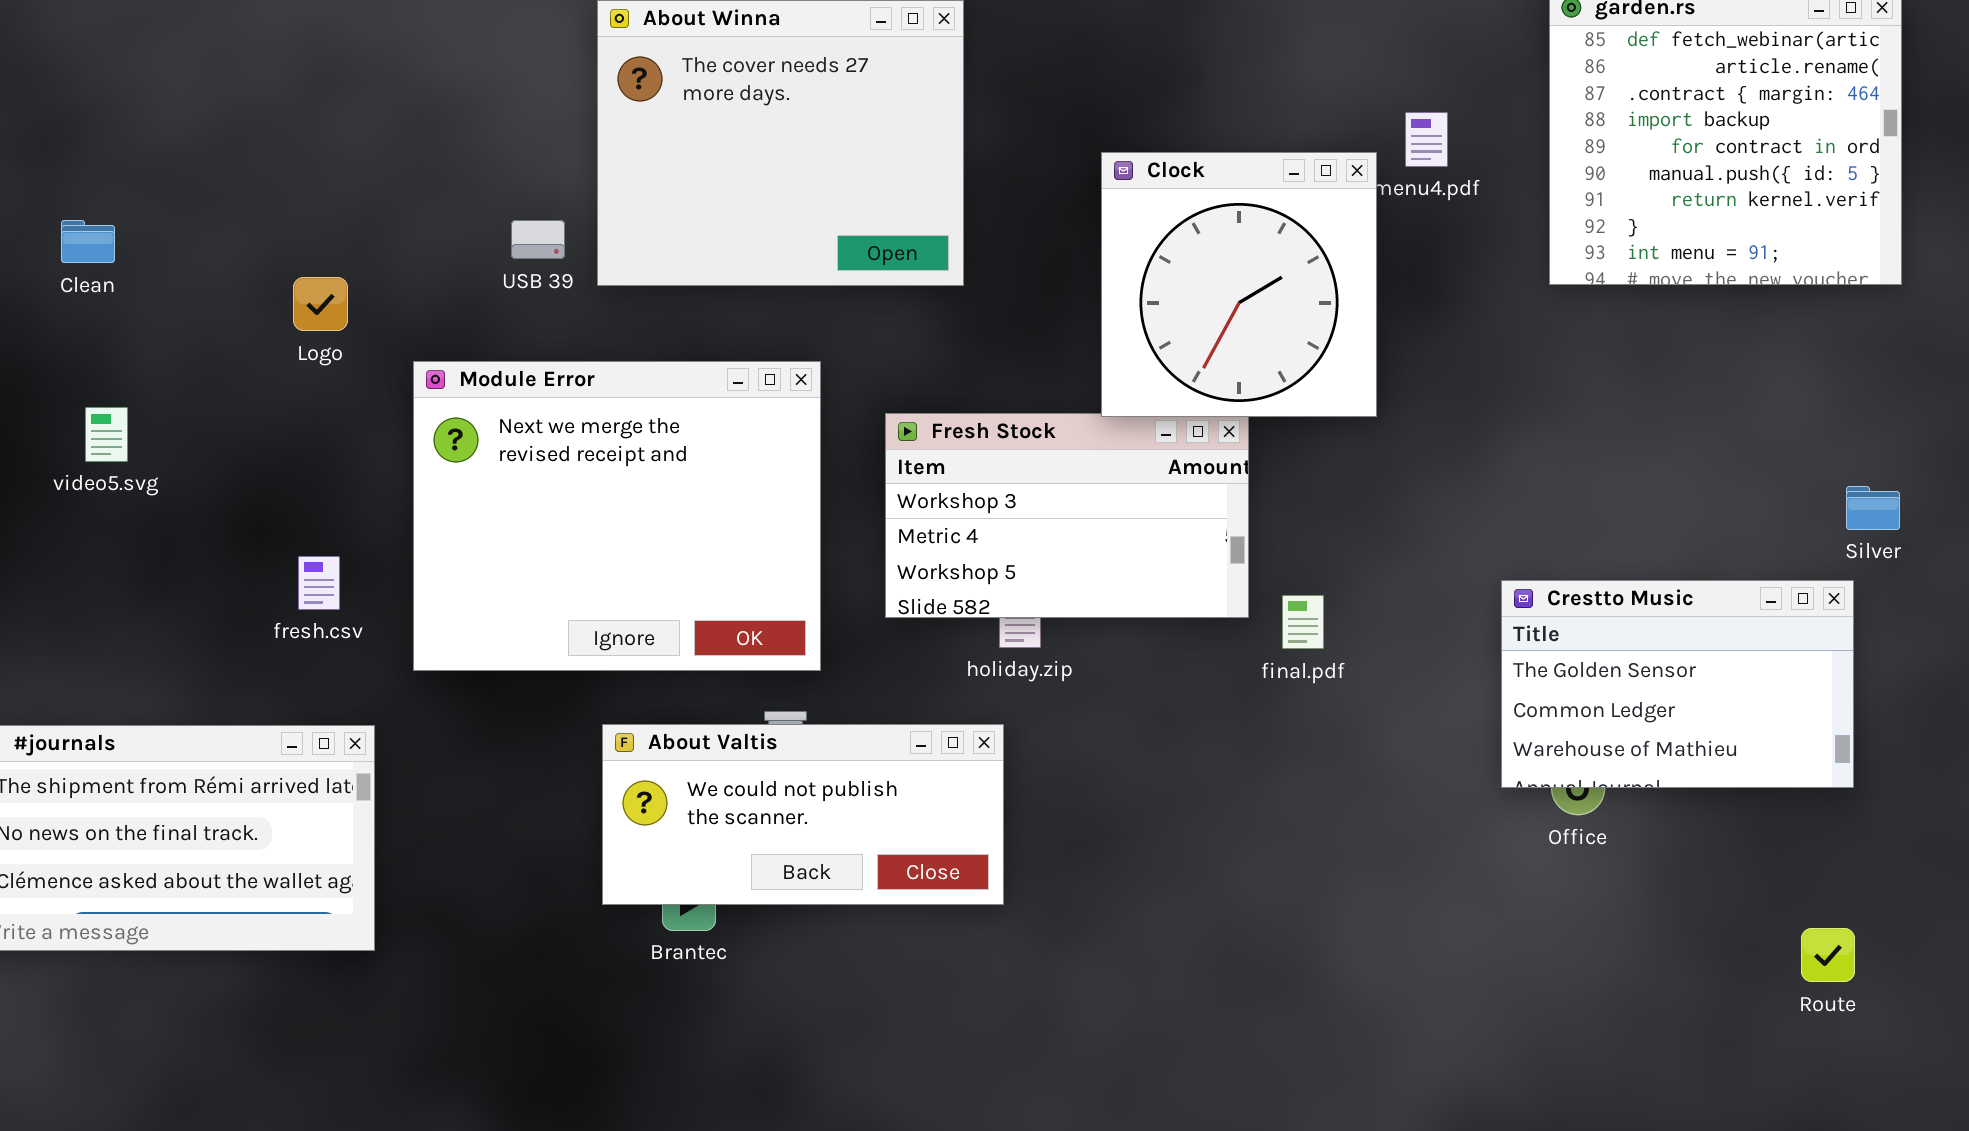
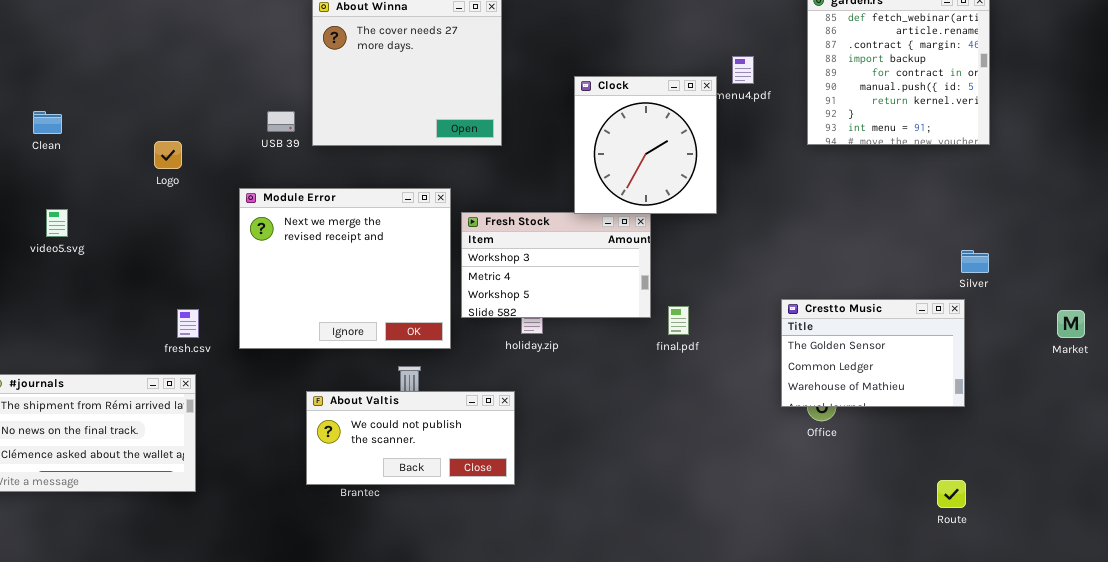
Module Error: [413,361,821,671] -> [239,188,451,349], moved
fresh.csv: [298,556,340,610] -> [177,309,199,338], moved
About Valtis: [602,724,1004,905] -> [306,391,515,485], moved

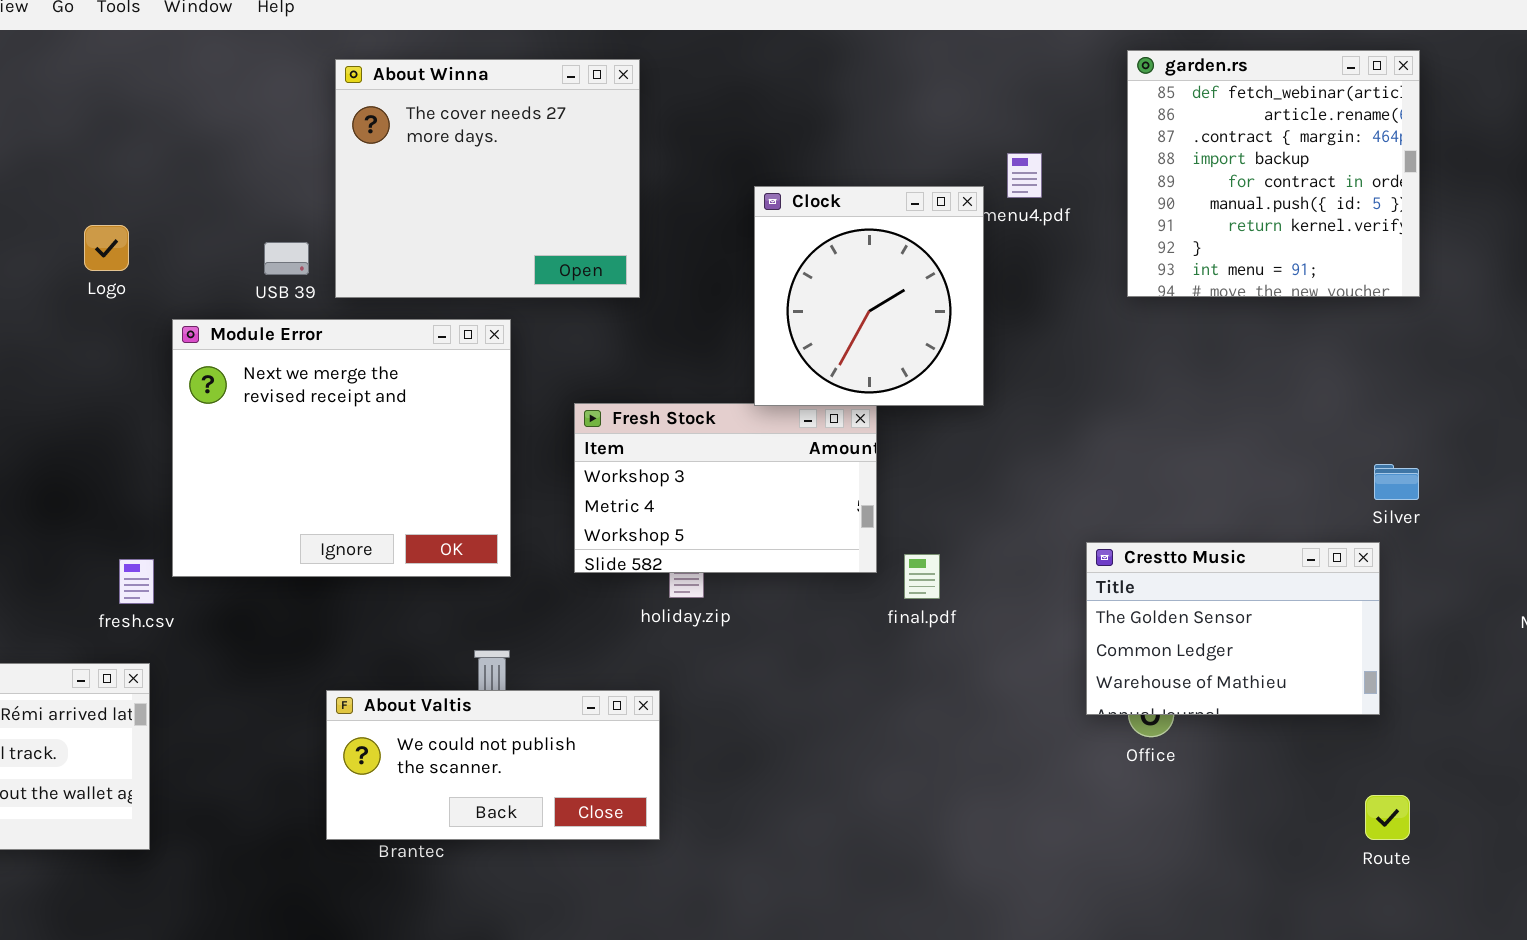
Logo: [154,141,182,169] -> [84,225,129,271], moved
Module Error: [239,188,451,349] -> [172,319,511,577], moved
Route: [937,480,966,508] -> [1365,795,1410,840], moved

